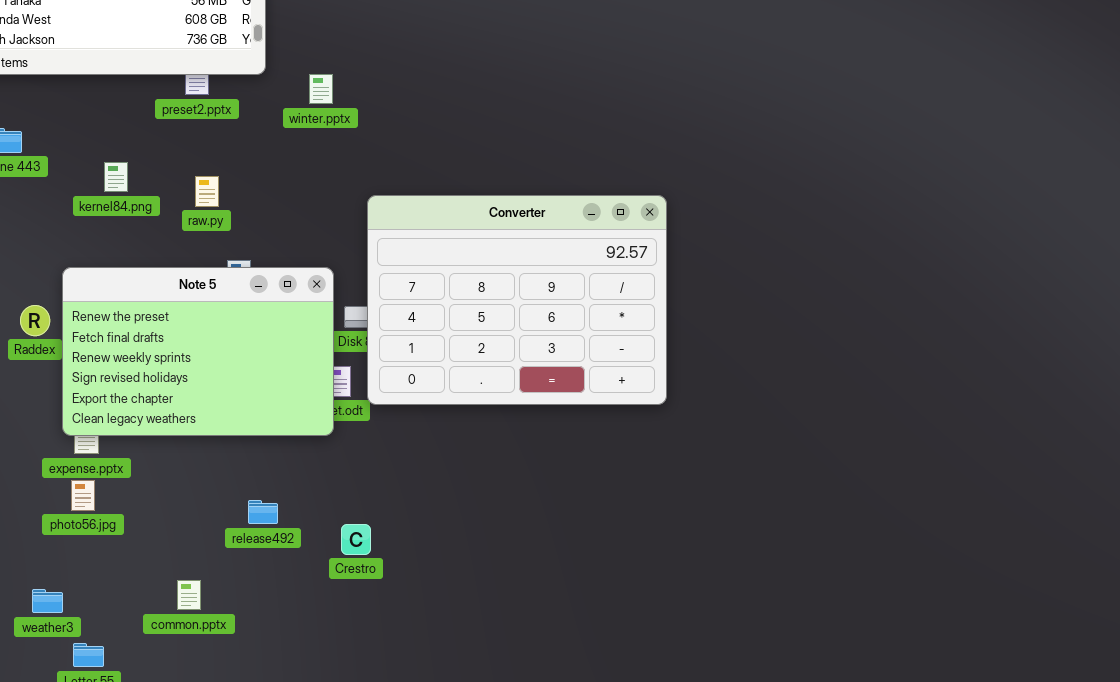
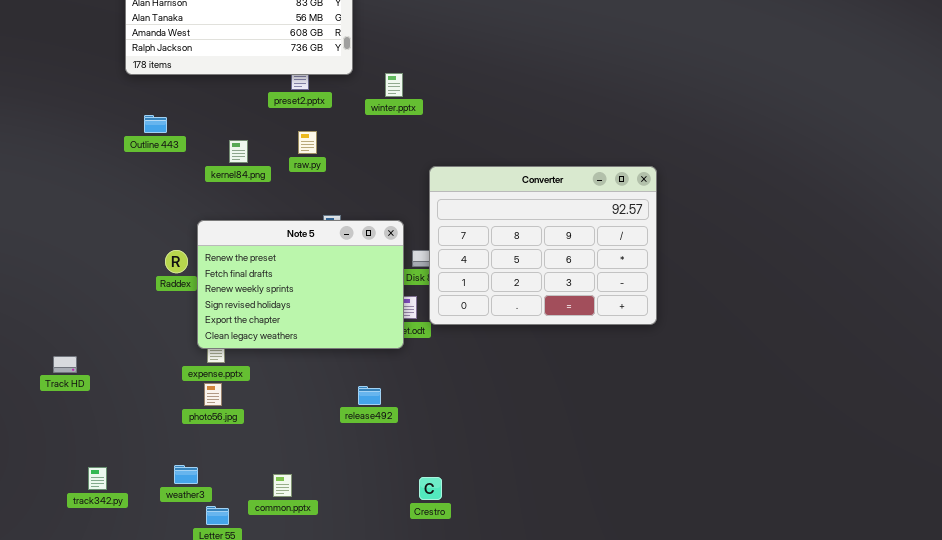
raw.py: [195,176,219,207] -> [298,131,317,154], moved
release492: [248,500,278,524] -> [358,386,381,405], moved
Crestro: [341,524,371,555] -> [419,477,442,500], moved
common.pptx: [177,580,201,610] -> [273,474,292,497], moved

